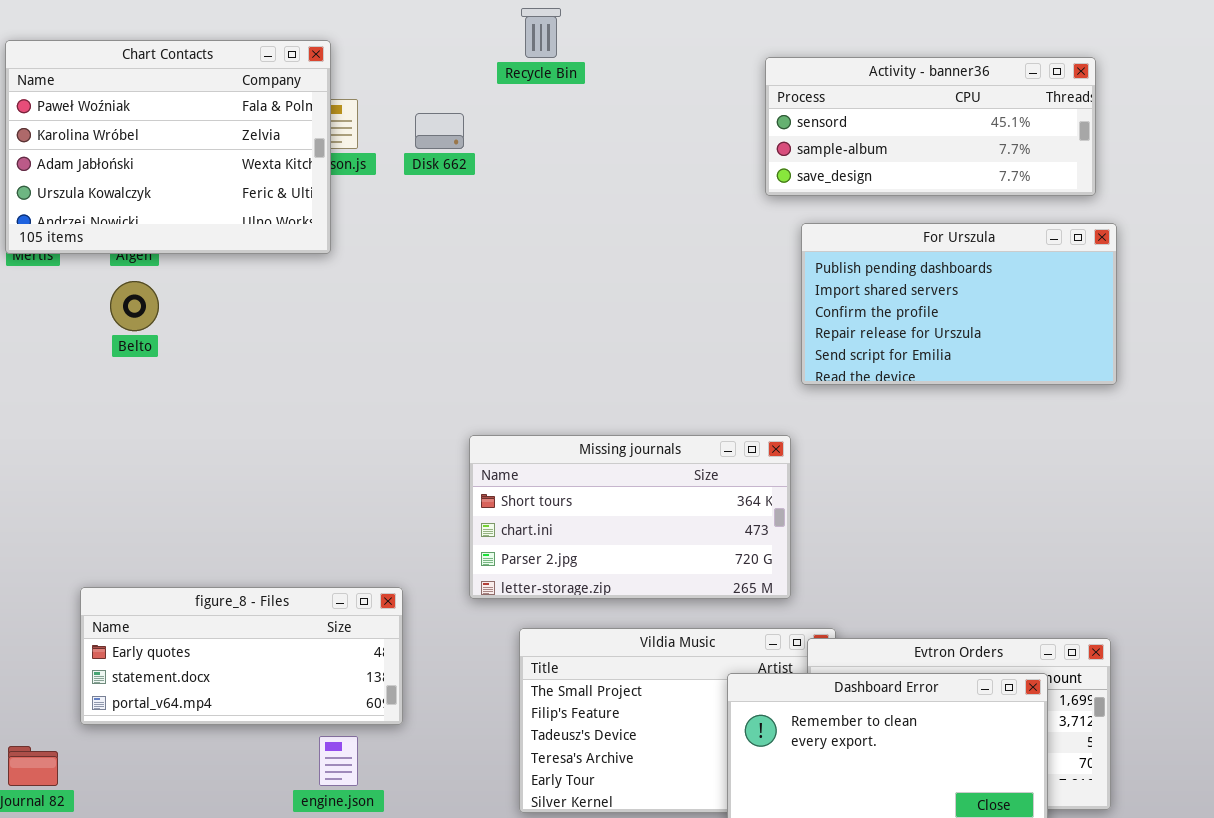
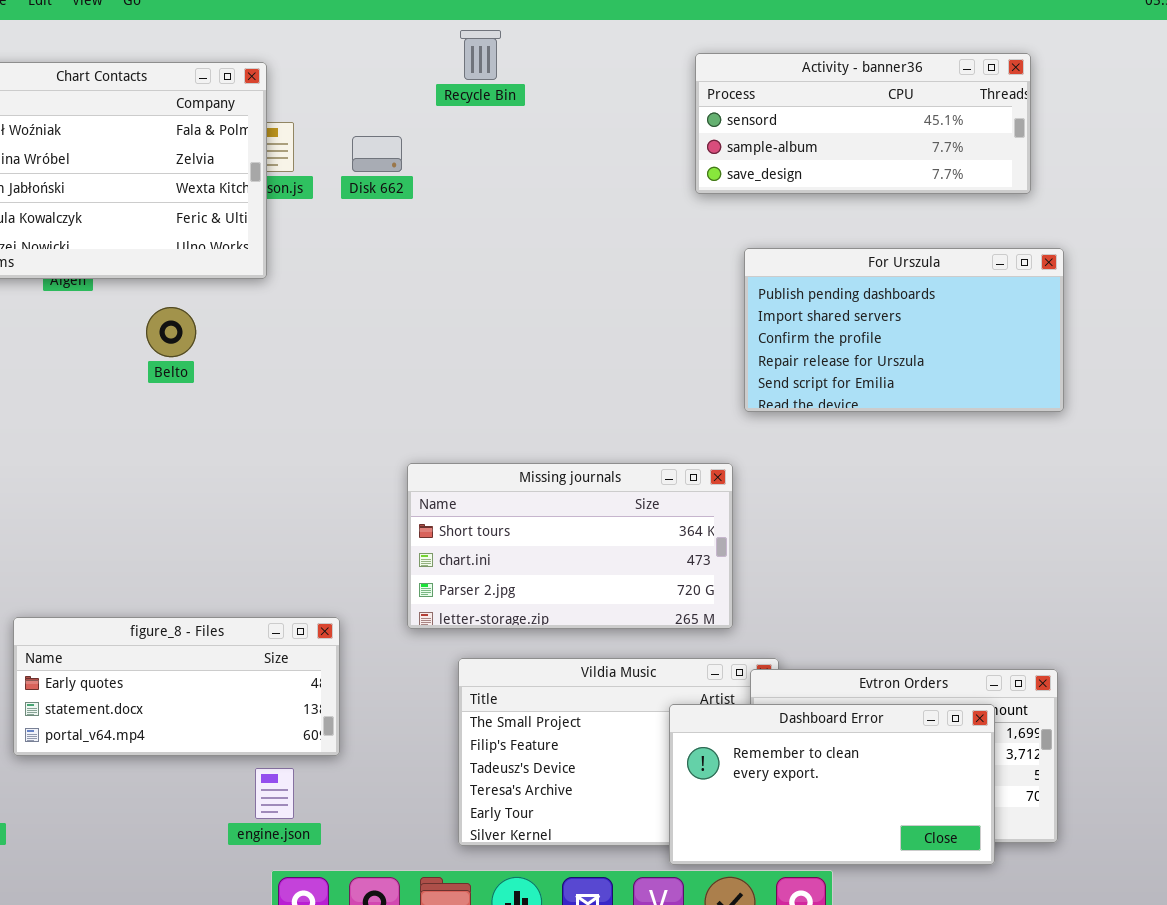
Activity - banner36: [765,57,1096,196] -> [695,53,1031,194], moved
Belto: [110,281,159,331] -> [146,307,196,357], moved

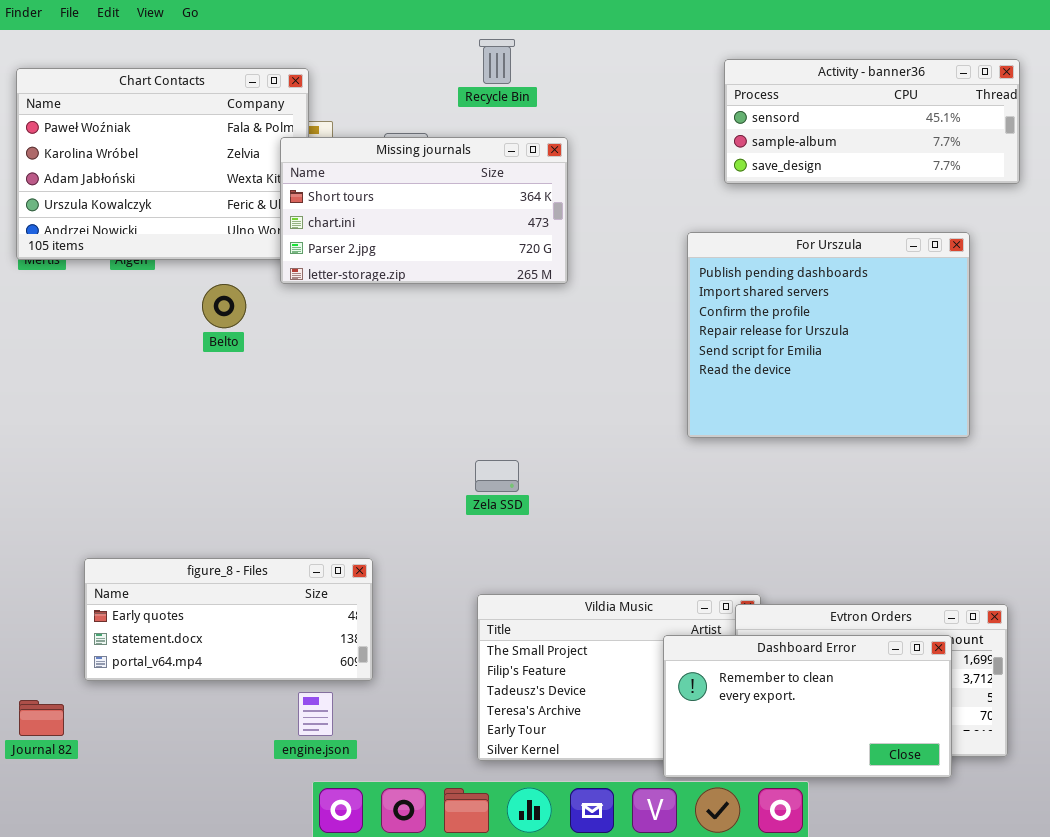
Activity - banner36: [695,53,1031,194] -> [724,59,1020,184], moved
For Urszula: [744,248,1064,412] -> [687,232,970,438], moved, resized
Missing journals: [407,463,733,629] -> [280,137,568,284], moved

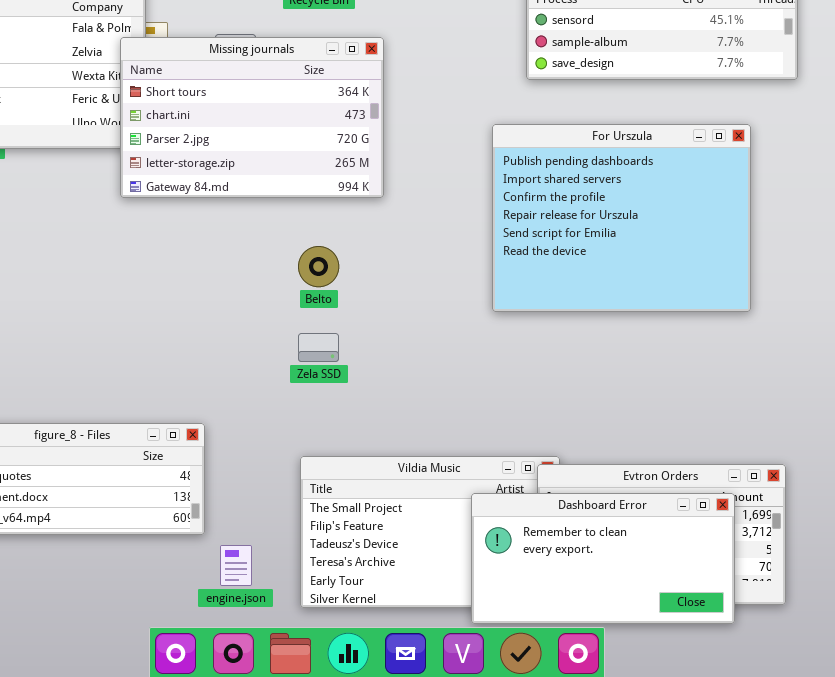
Missing journals: [280,137,568,284] -> [120,37,384,198], resized
Belto: [202,284,246,328] -> [298,246,339,287], moved
engine.json: [298,692,333,736] -> [220,545,252,586], moved

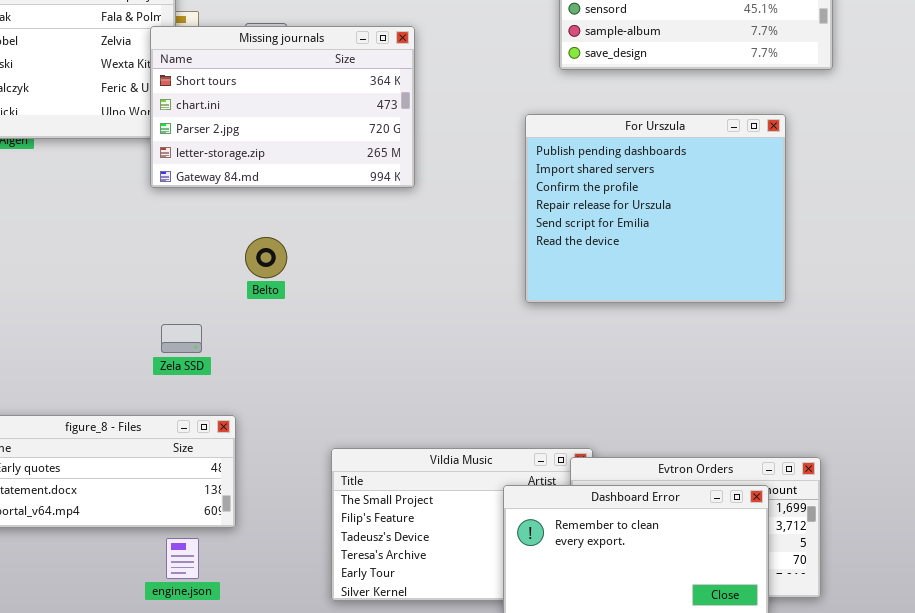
Belto: [298,246,339,287] -> [245,237,287,278], moved
Zela SSD: [298,333,339,362] -> [161,324,202,353], moved
engine.json: [220,545,252,586] -> [166,538,199,579], moved

